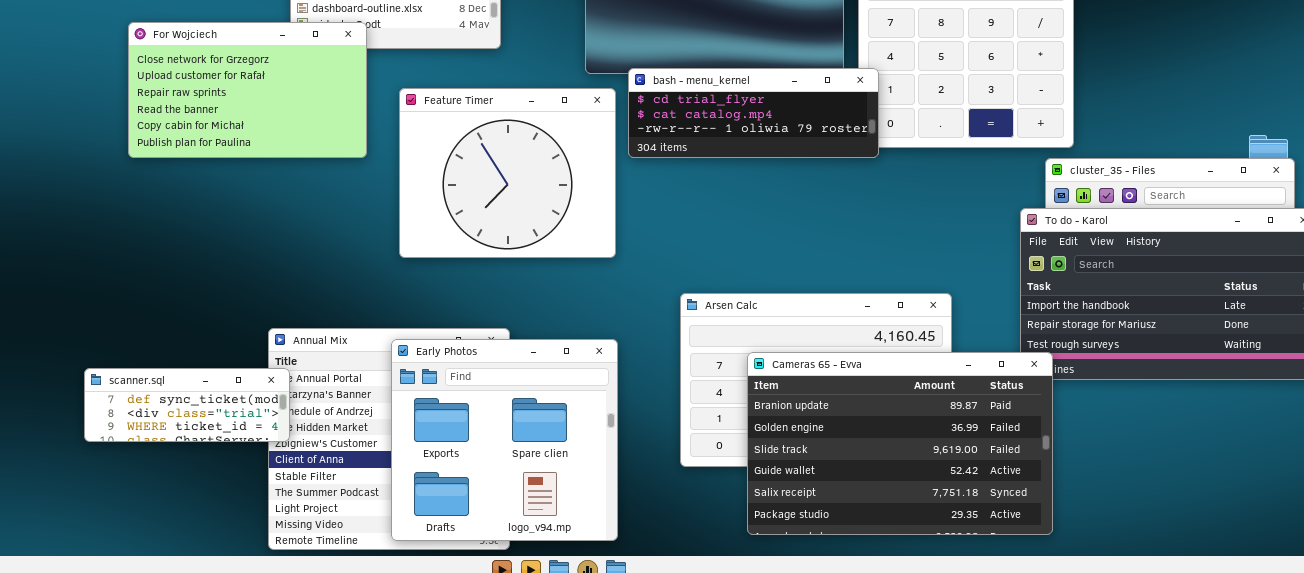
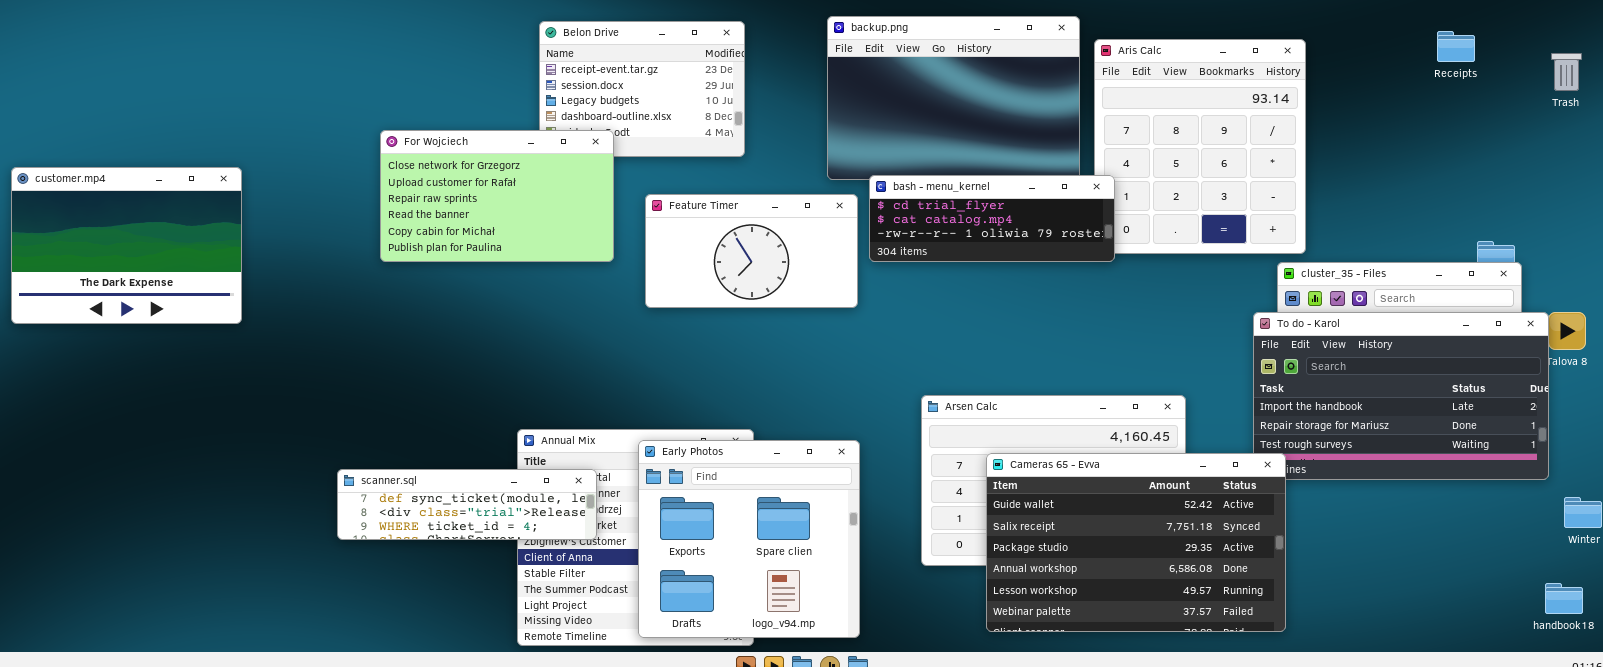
Feature Timer: [399,88,616,258] -> [645,194,858,308], resized
Cameras 65 - Evva: [747,352,1053,535] -> [986,453,1286,632], scrolled down 3 rows
scanner.sql: [84,368,290,442] -> [337,469,597,540], resized

